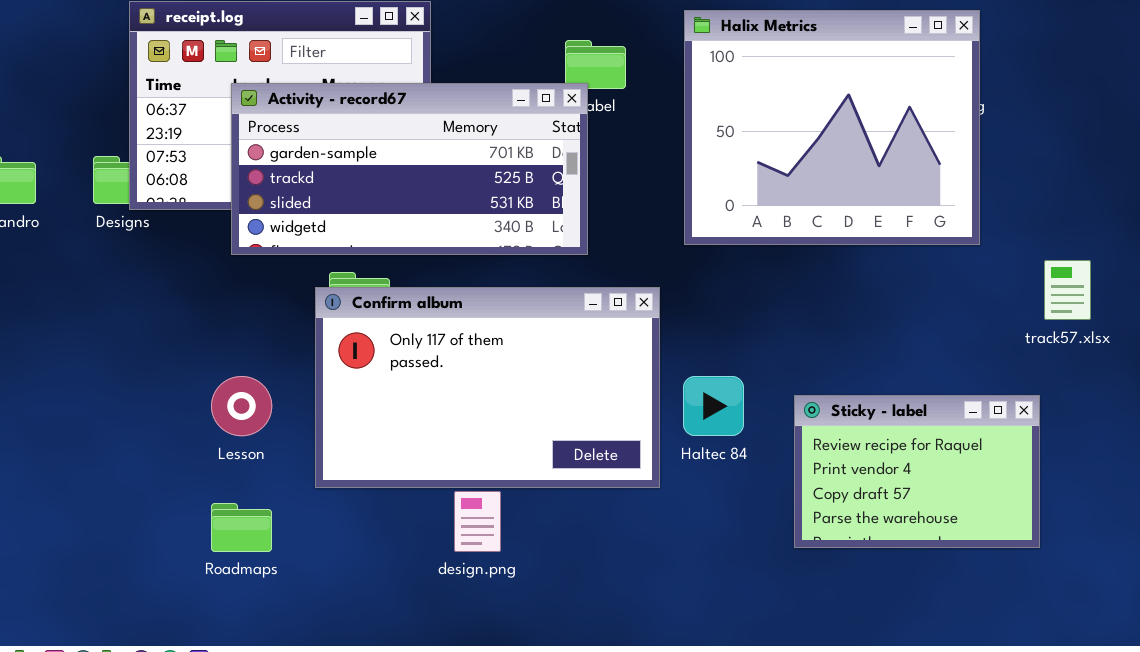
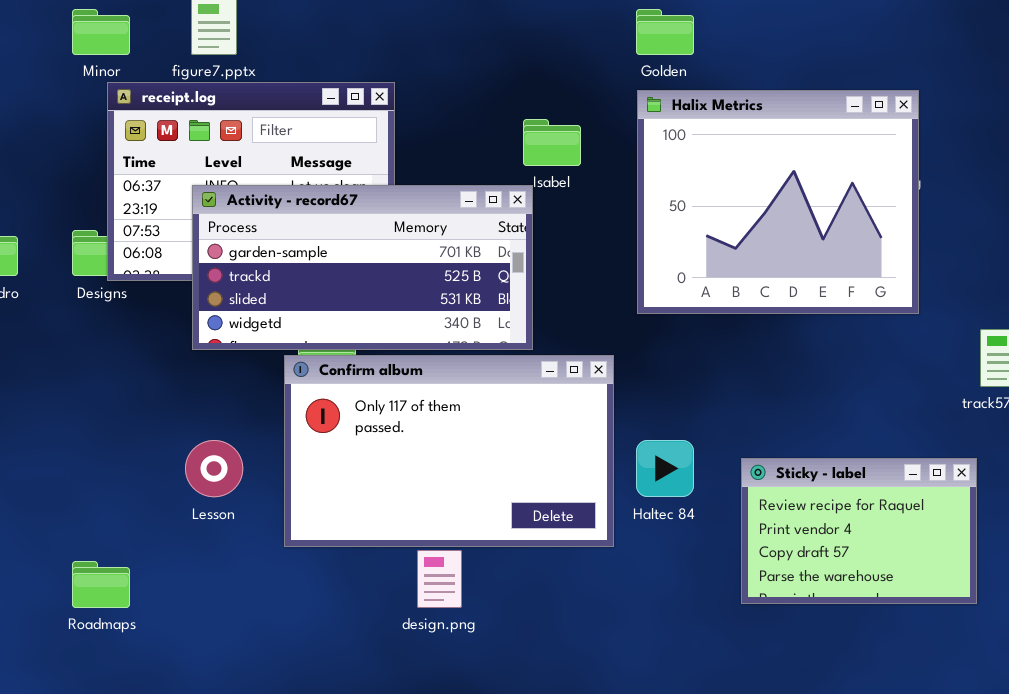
Activity - record67: [231,83,588,255] -> [192,185,533,350], moved
Roadmaps: [211,503,272,552] -> [72,561,130,608], moved

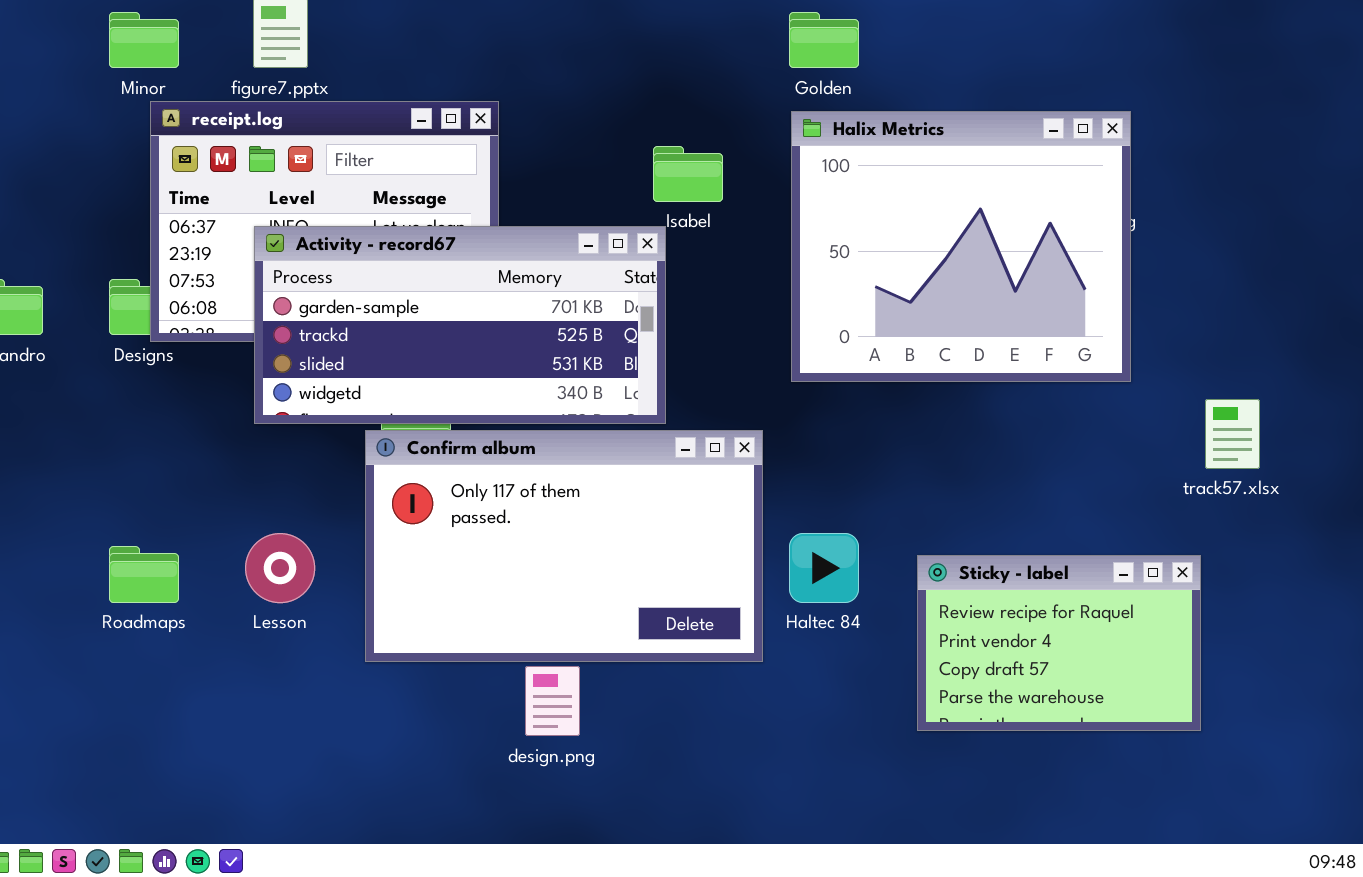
Roadmaps: [72,561,130,608] -> [109,546,179,603], moved

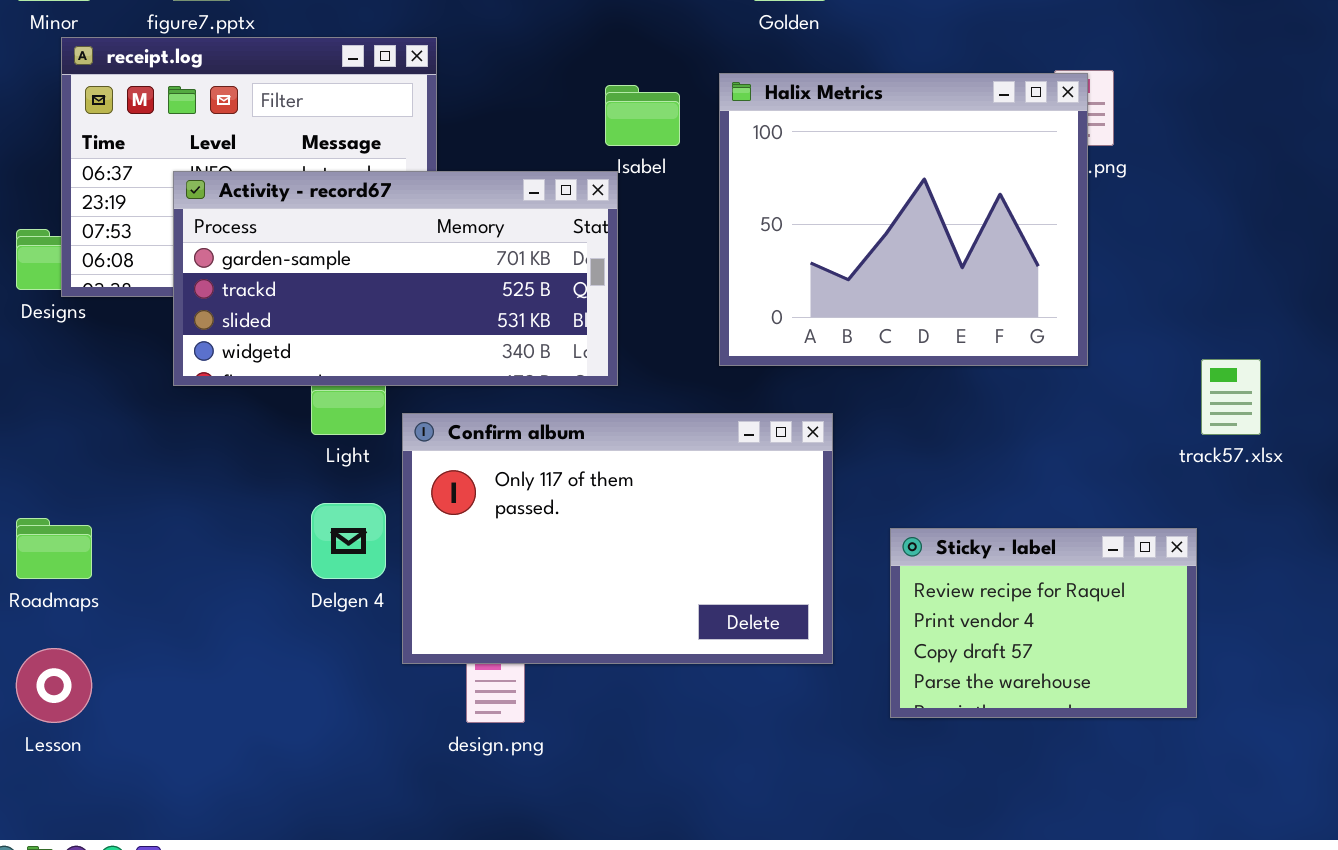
Halix Metrics: [791,111,1131,382] -> [719,73,1088,366], moved
Confirm album: [365,430,763,662] -> [402,413,833,664], moved
Lesson: [245,533,315,603] -> [16,648,92,723], moved

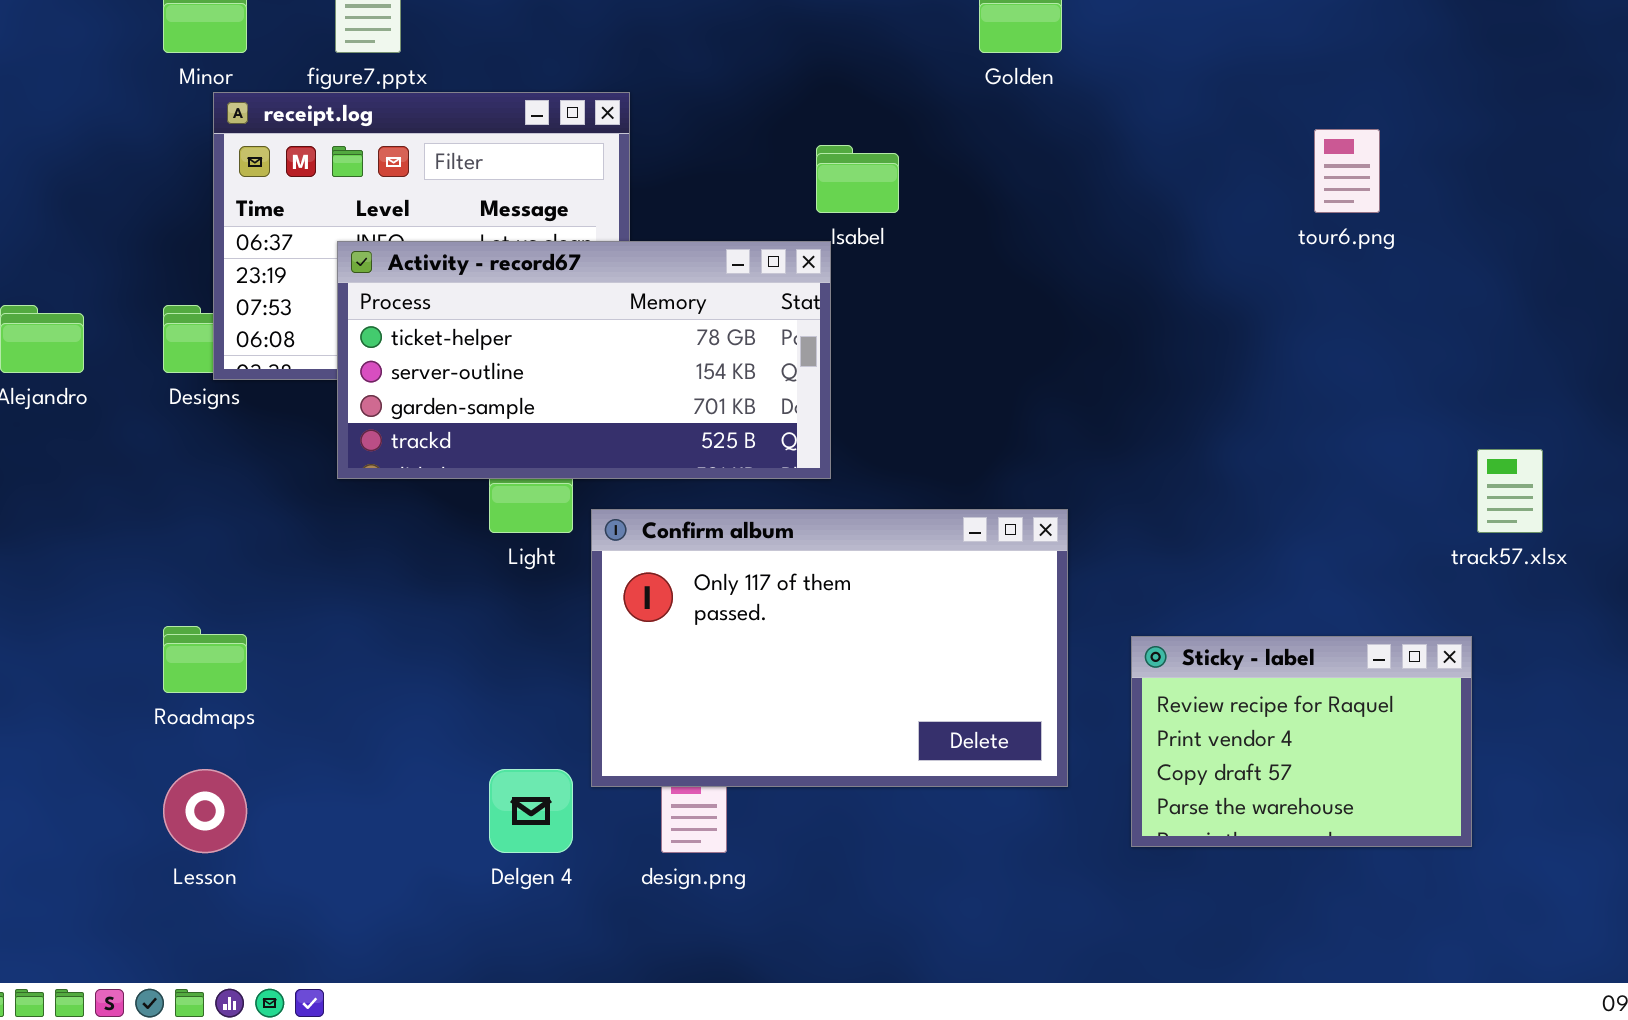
Halix Metrics: [719,73,1088,366] -> none, closed
Activity - record67: [173,171,618,386] -> [337,241,831,479], scrolled up 2 rows
Delgen 4: [311,503,386,579] -> [489,769,573,853], moved

